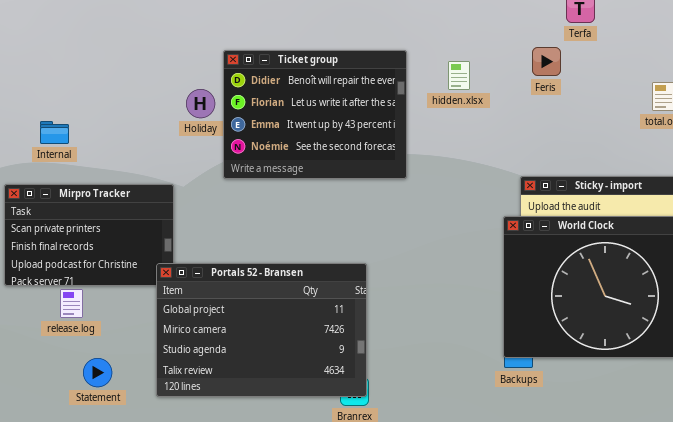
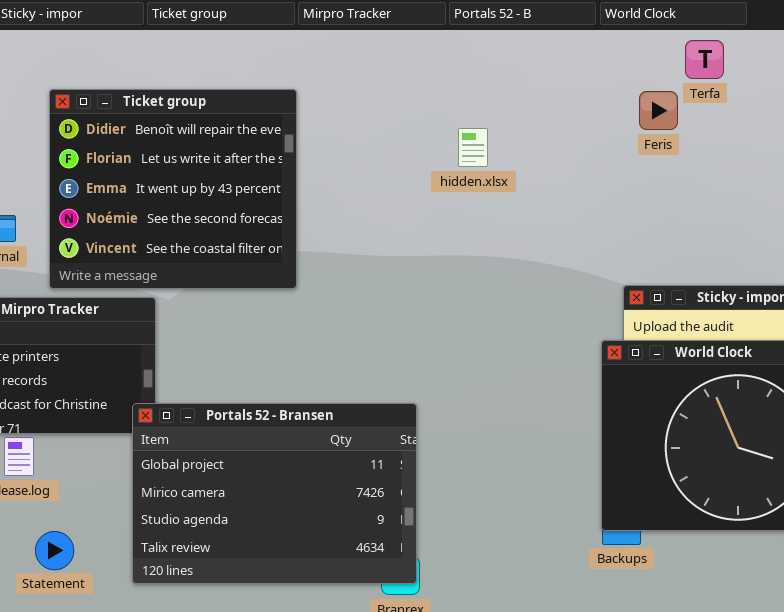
Feris: [532,47,561,76] -> [639,91,678,130], moved
Ticket group: [223,50,407,179] -> [49,89,297,289], moved, resized
hidden.xlsx: [448,61,470,90] -> [458,128,488,167], moved

